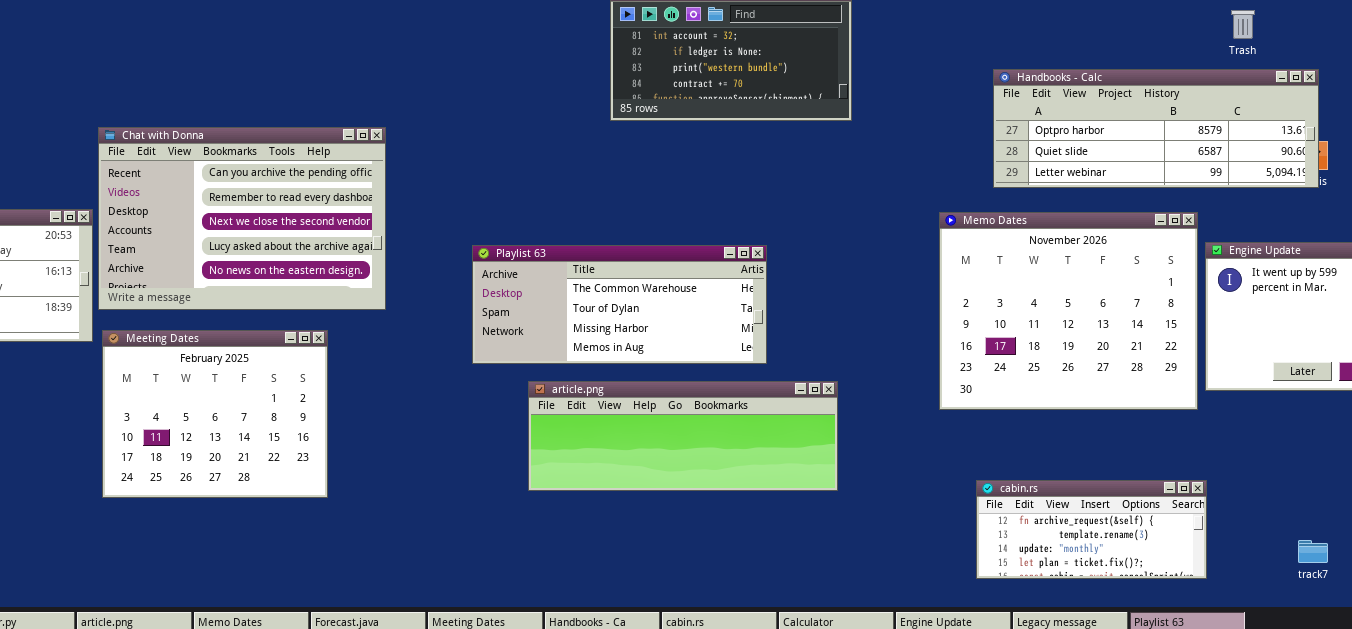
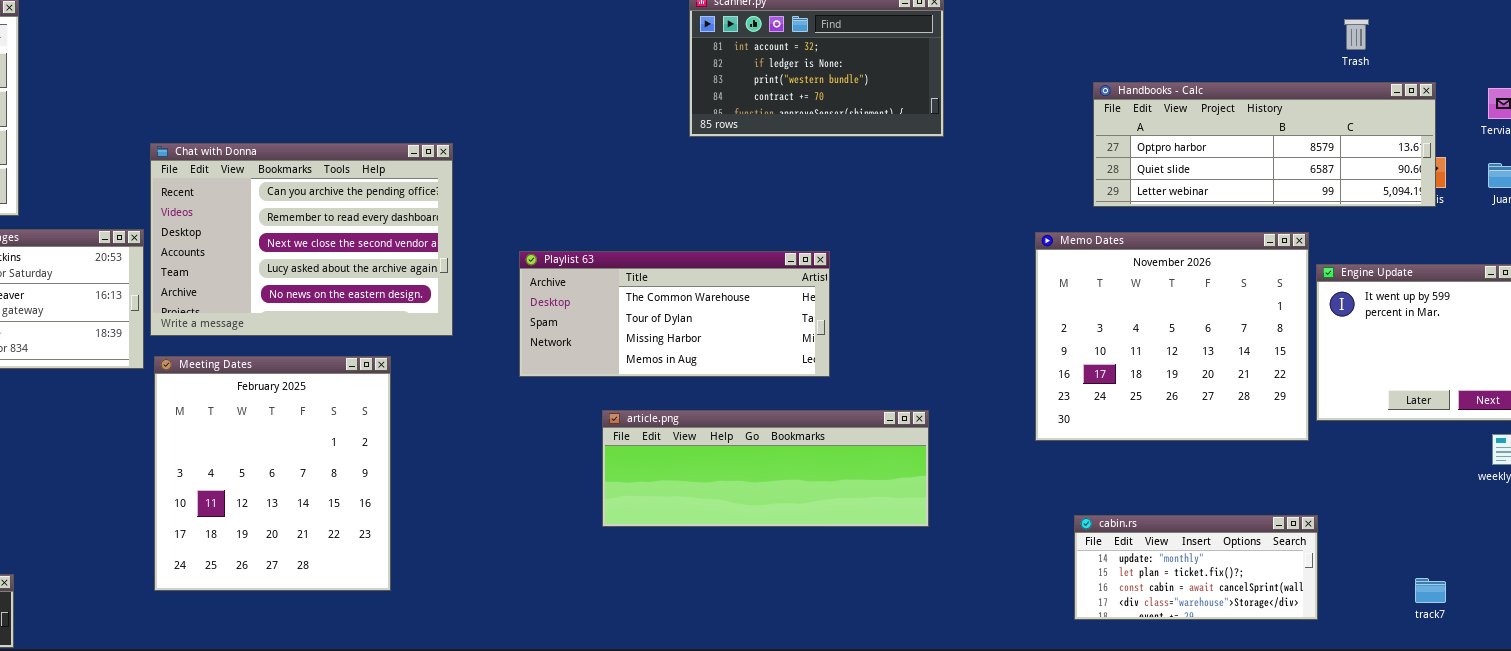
Playlist 63: [472,245,767,364] -> [519,251,830,377], moved
Meeting Dates: [102,330,328,498] -> [154,356,391,591], resized
cabin.rs: [976,480,1207,579] -> [1074,515,1318,620], scrolled down 2 rows

